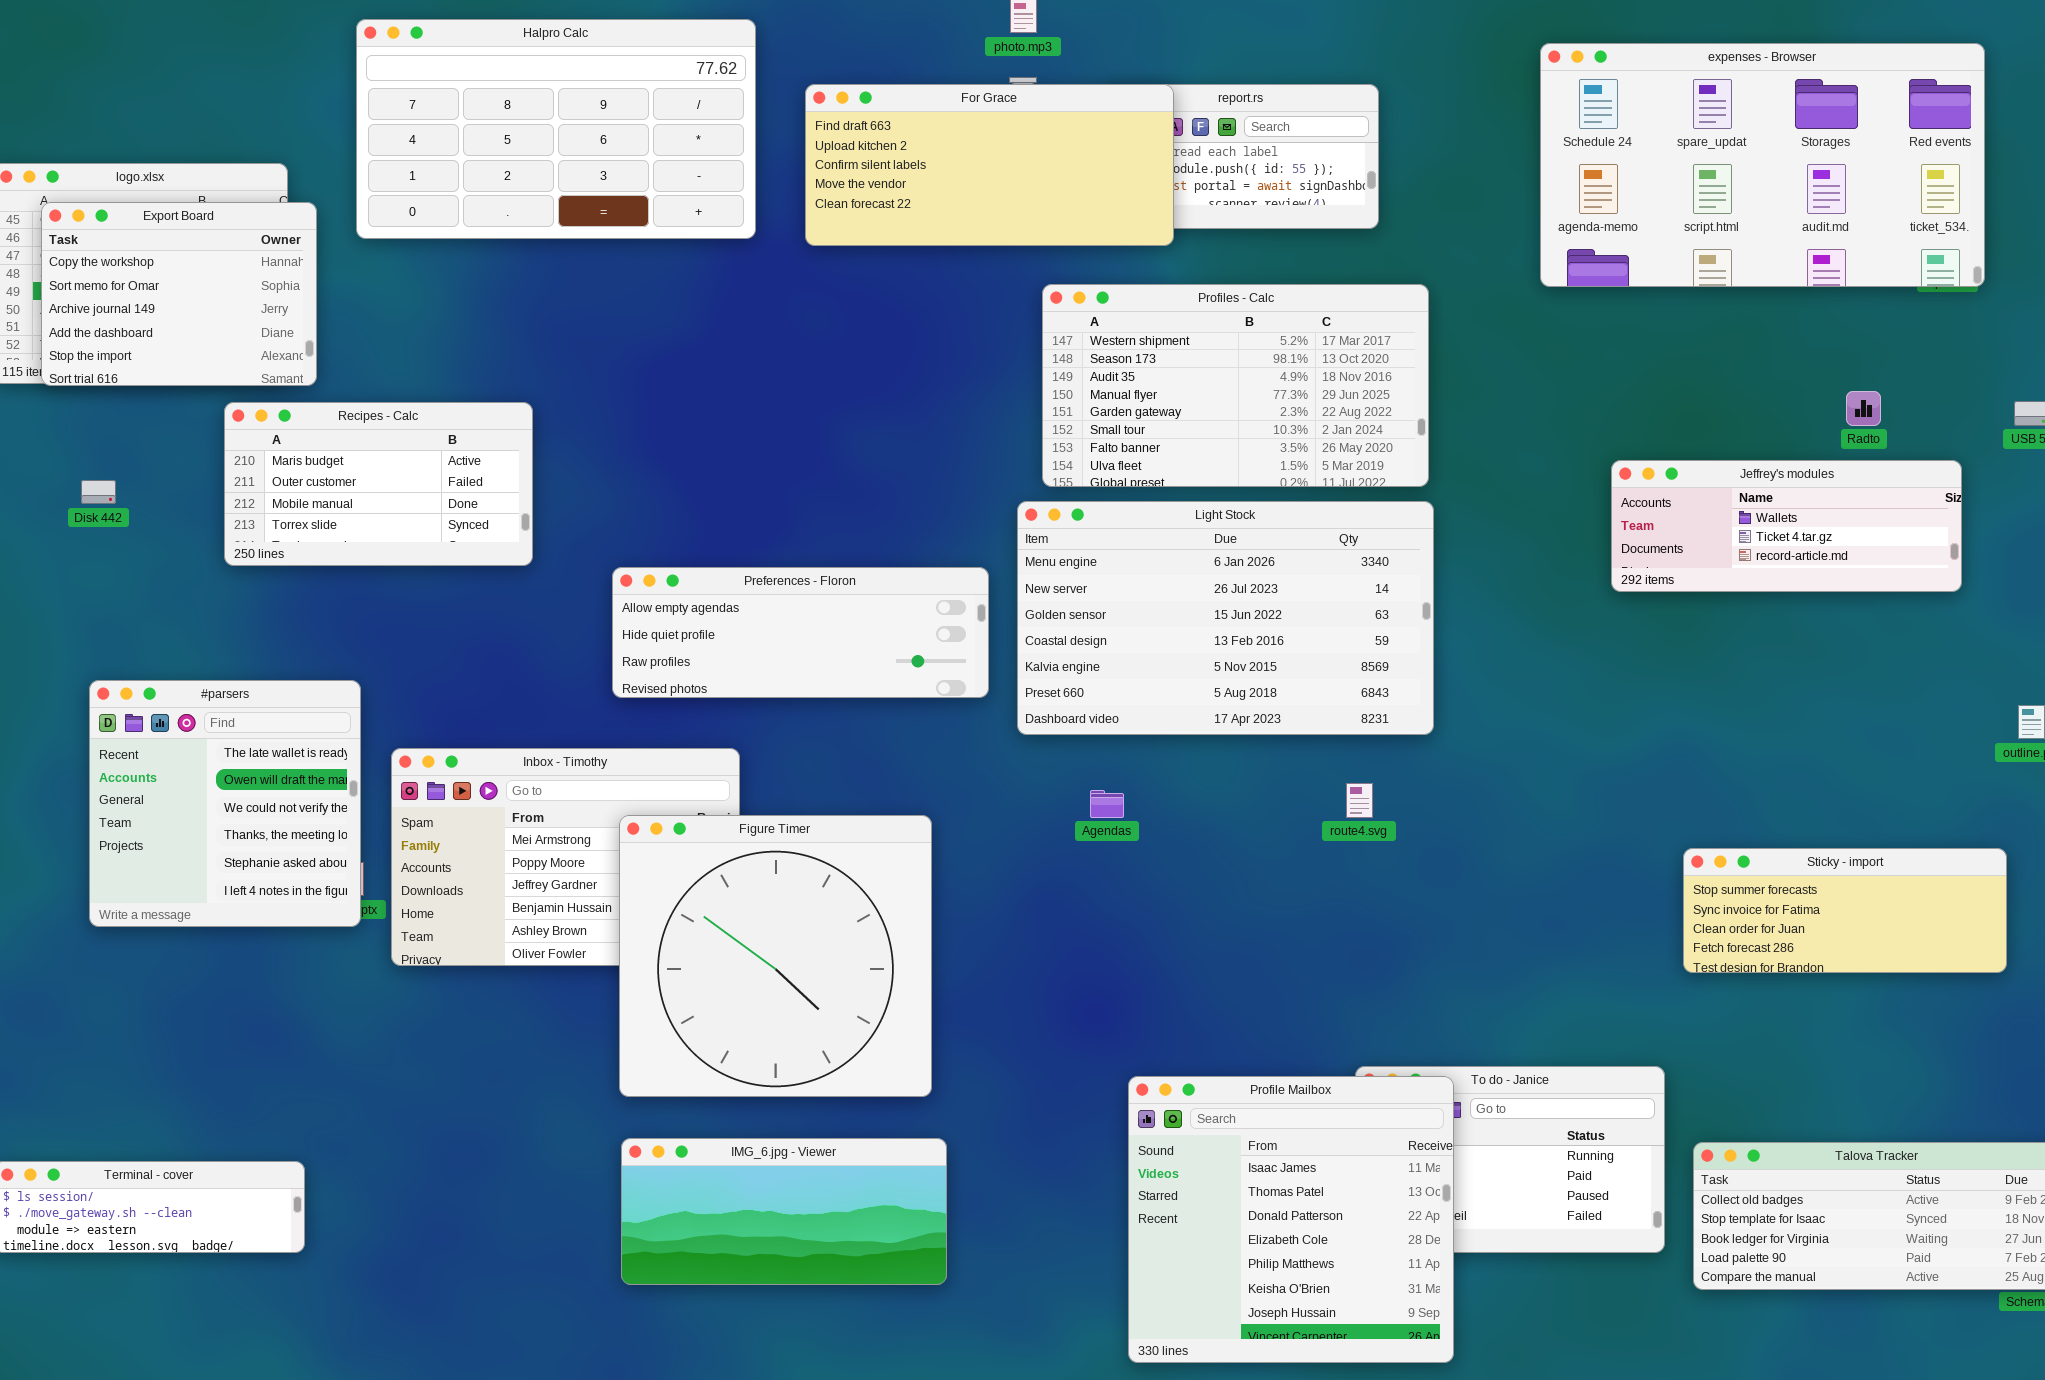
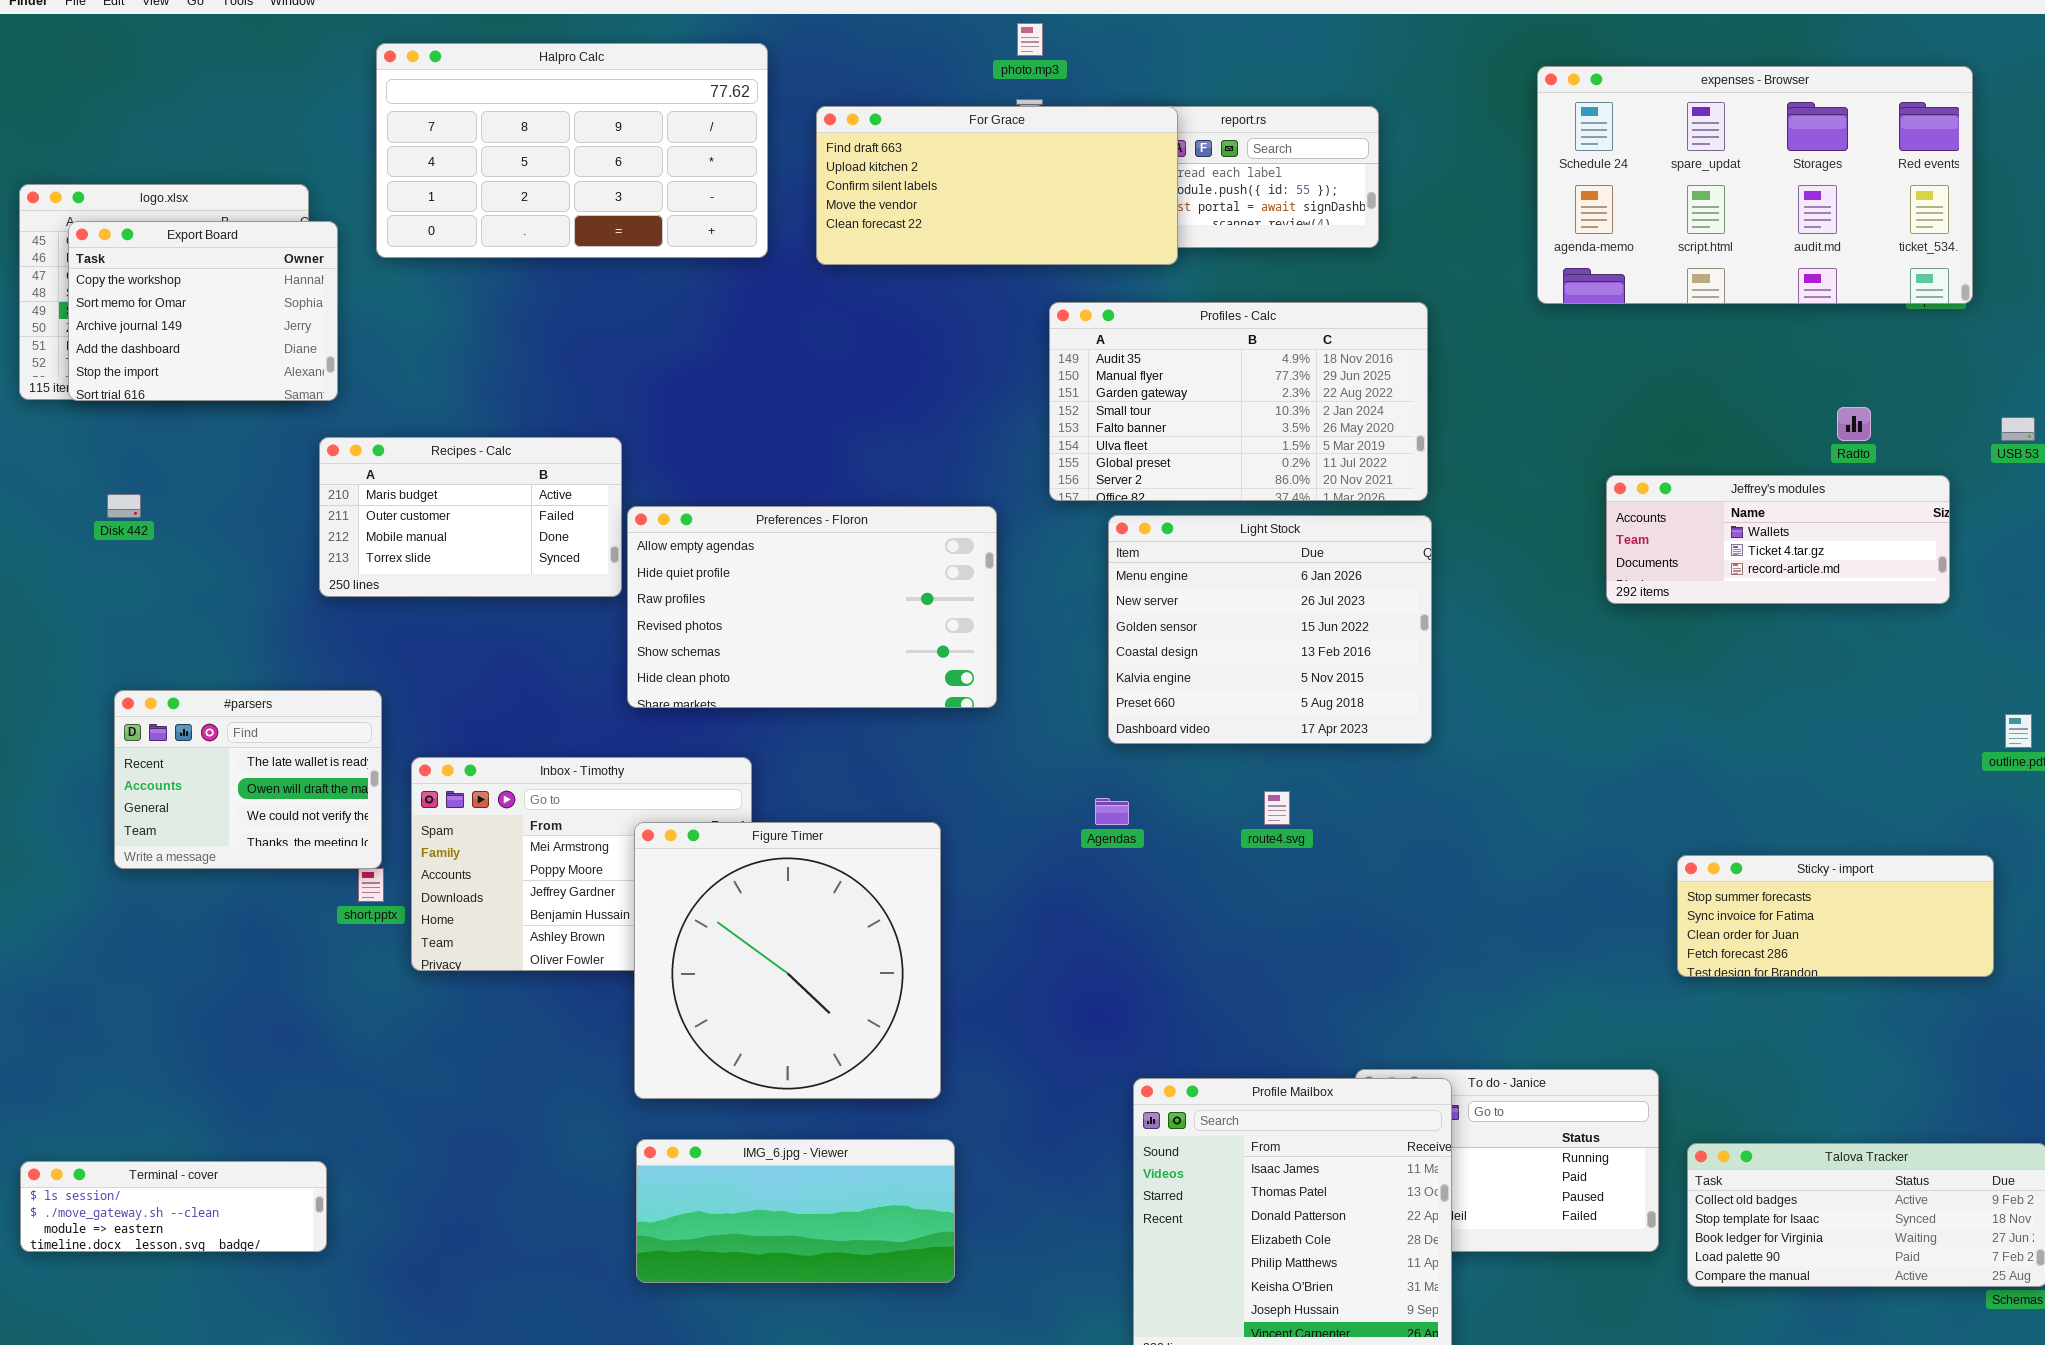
Profiles - Calc: [1042,284,1429,487] -> [1049,302,1428,501], scrolled down 2 rows
Recipes - Calc: [224,402,533,566] -> [319,437,622,597], moved
Light Stock: [1017,501,1434,735] -> [1108,515,1432,744], resized
Preferences - Floron: [612,567,989,698] -> [627,506,997,708], resized
#parsers: [89,680,361,927] -> [114,690,382,869], resized
route4.svg: [1346,783,1373,818] -> [1264,791,1290,825], moved

